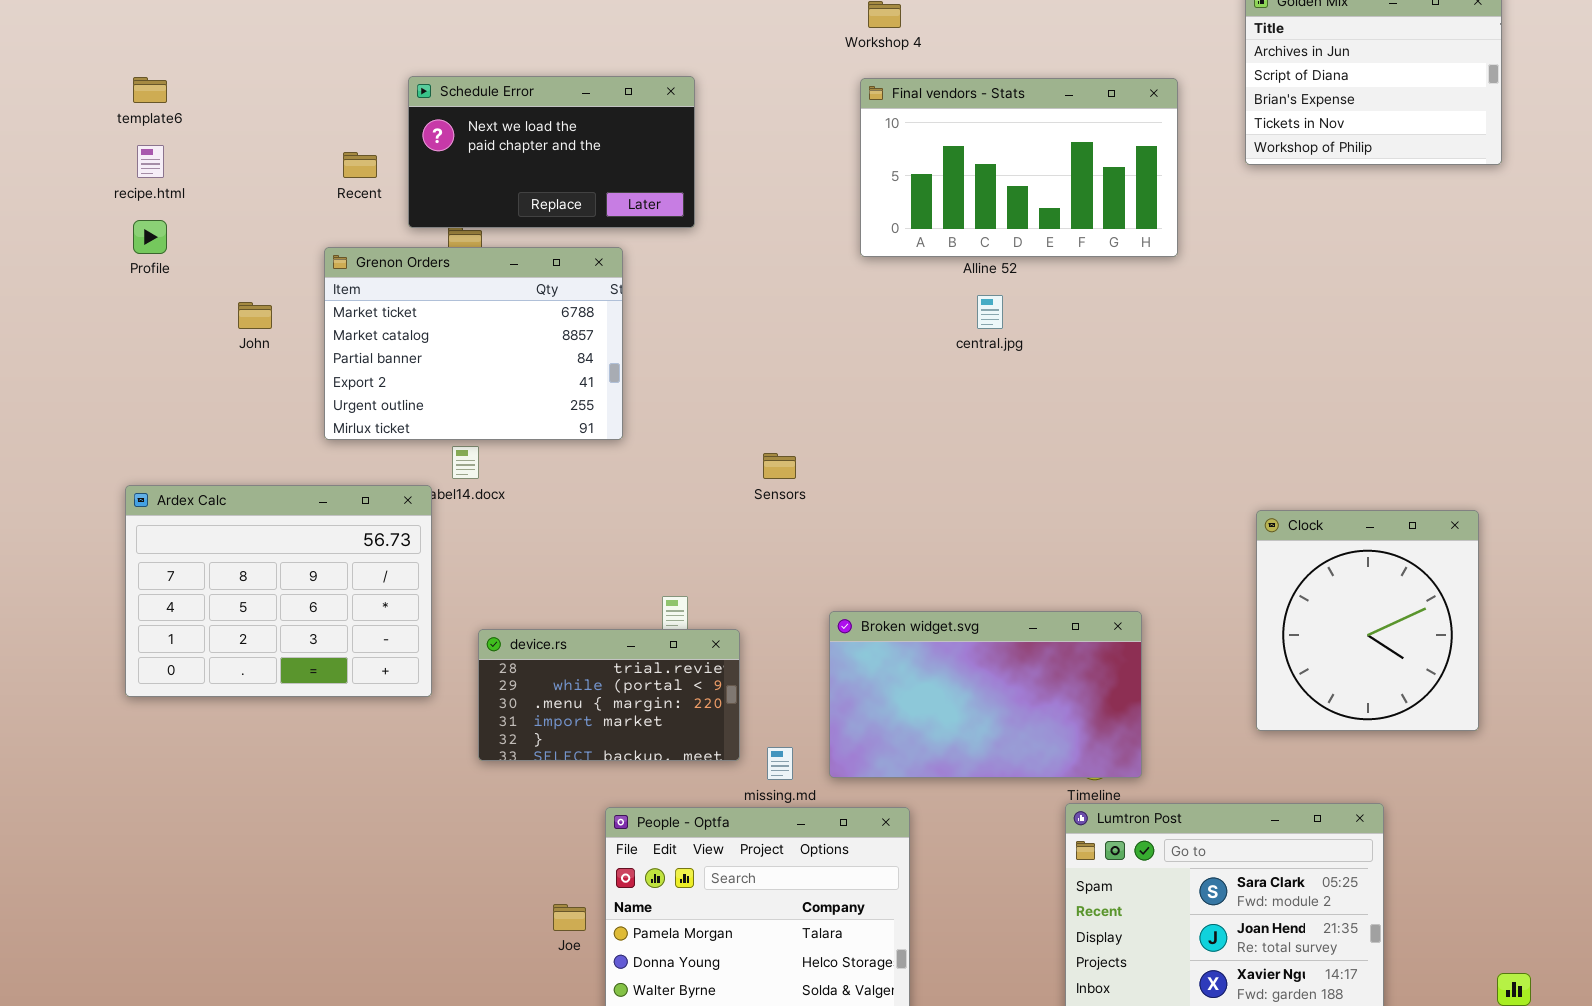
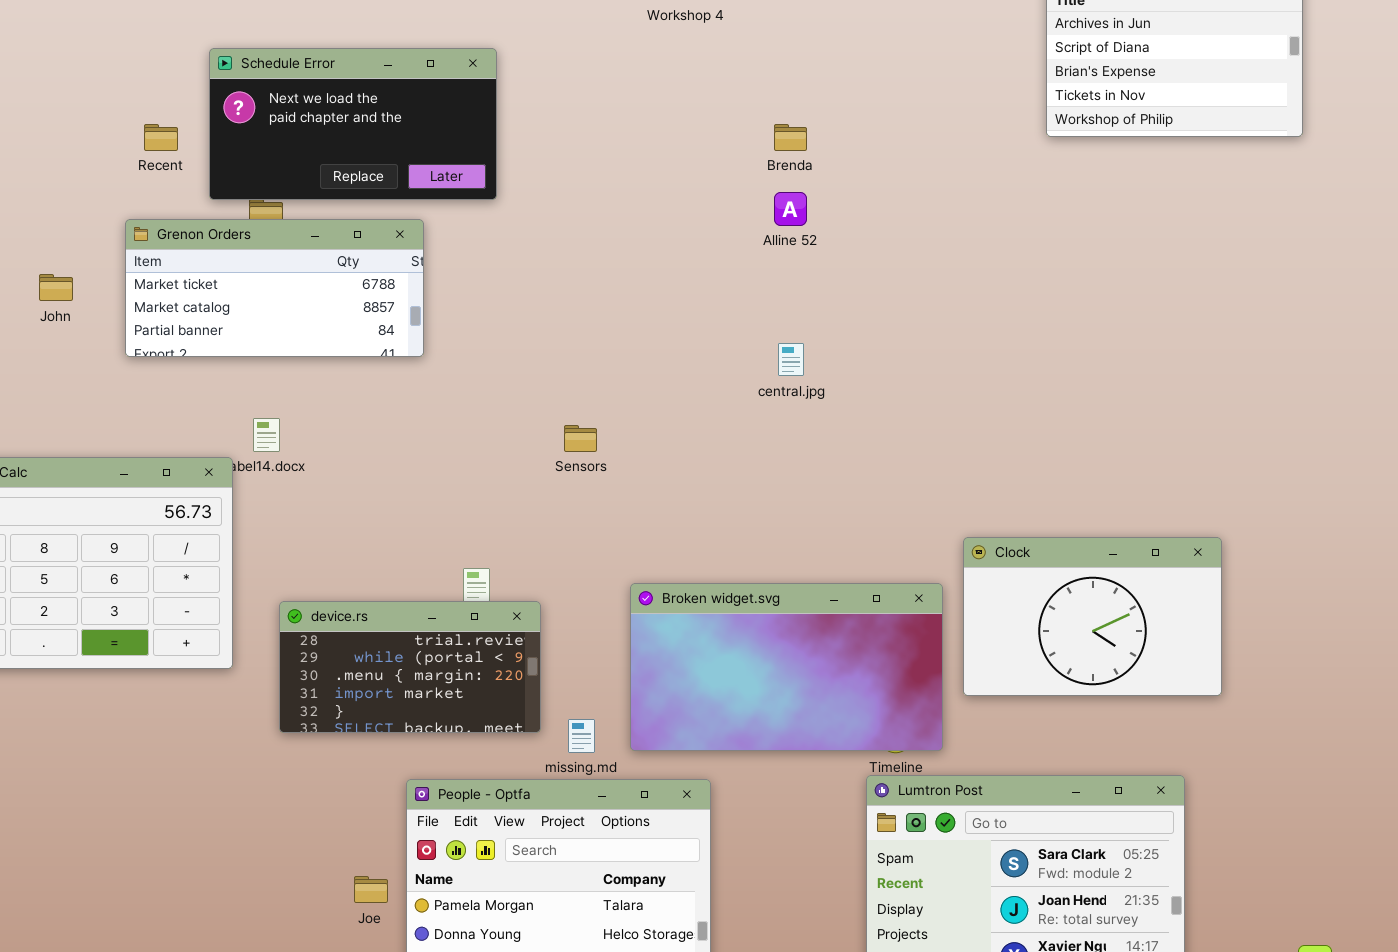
Final vendors - Stats: [860,78,1178,257] -> none, closed
Grenon Orders: [324,247,623,440] -> [125,219,424,357], resized
central.jpg: [977,295,1003,329] -> [778,343,804,376], moved
Clock: [1256,510,1479,731] -> [963,537,1222,696], moved, resized

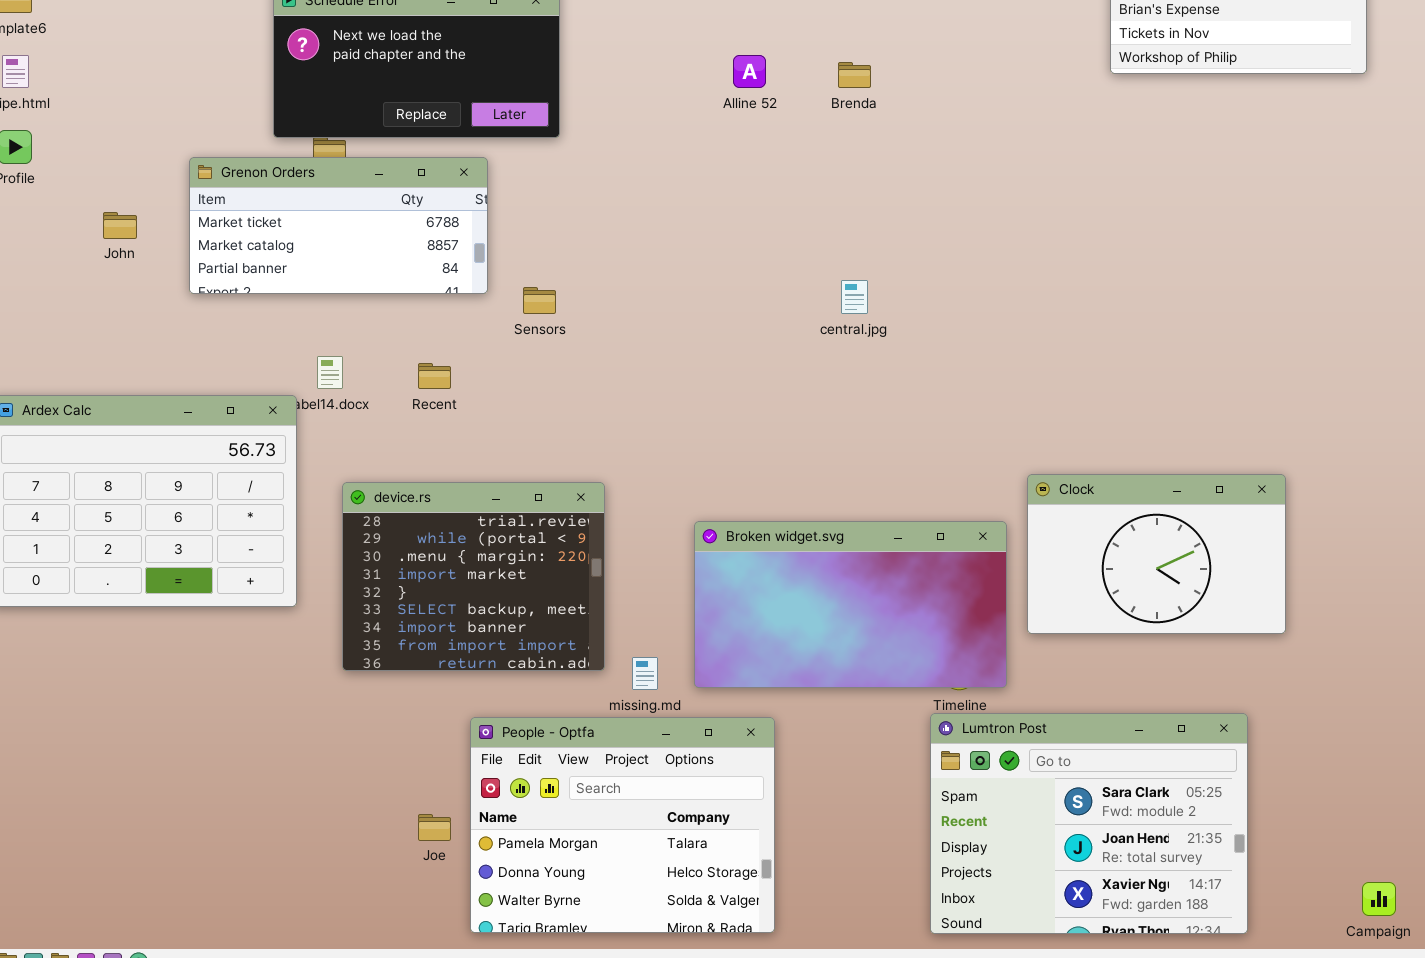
Recent: [144,124,178,151] -> [418,363,451,389], moved
Alline 52: [774,192,807,226] -> [733,55,766,88], moved
Sensors: [564,425,597,452] -> [523,287,556,314], moved
device.rs: [279,601,541,733] -> [342,482,605,671], resized

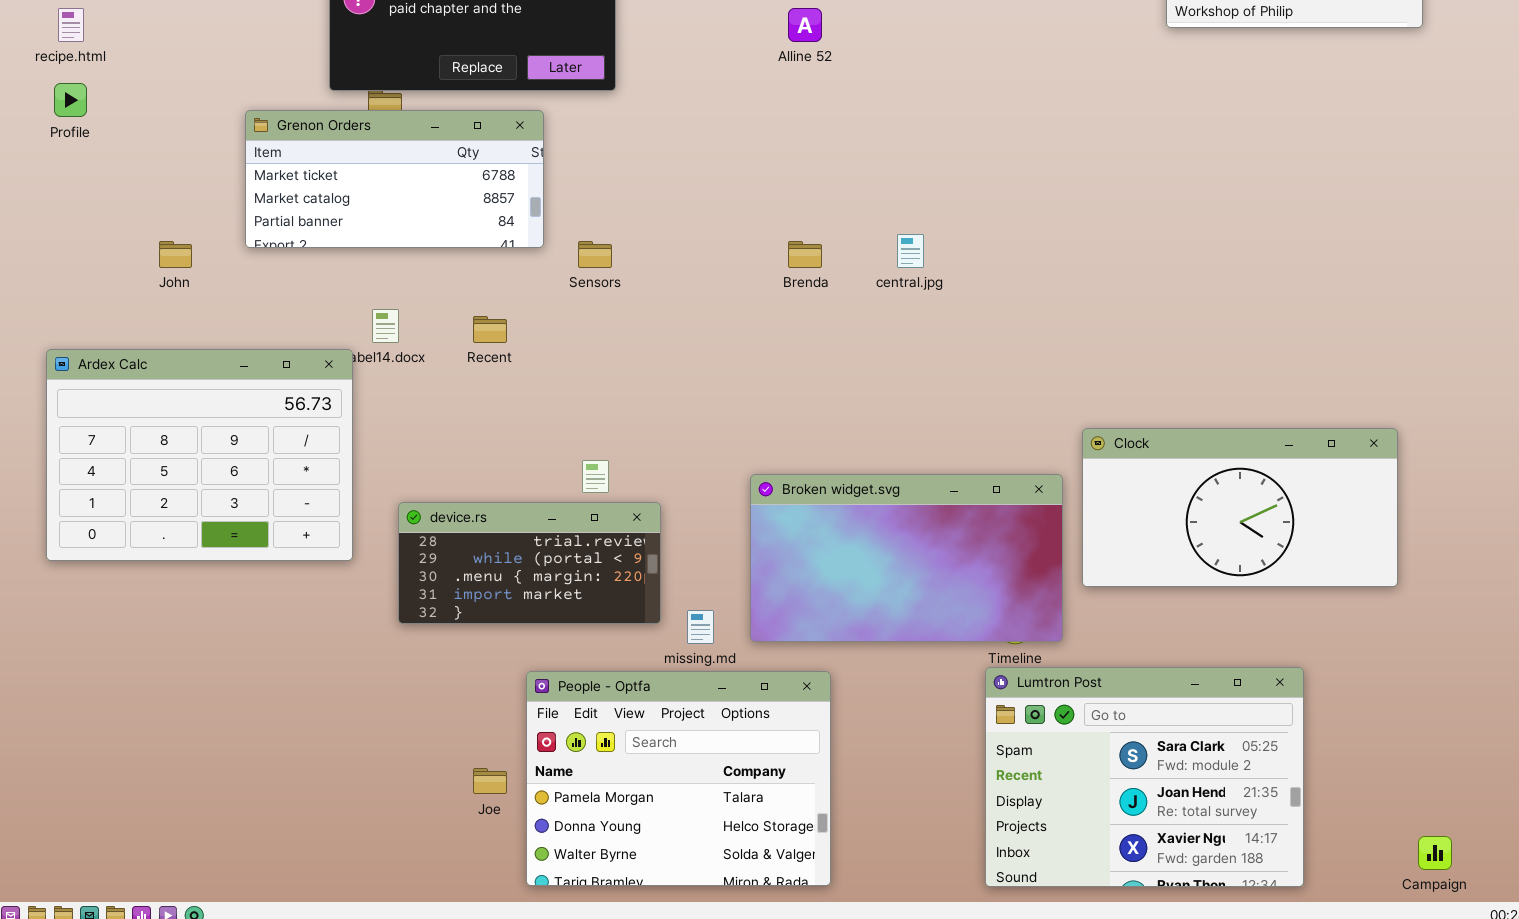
Brenda: [838,62,871,88] -> [788,241,822,268], moved
John: [103,212,137,239] -> [159,241,192,268], moved
Clock: [1027,474,1286,634] -> [1082,428,1398,587], resized
device.rs: [342,482,605,671] -> [398,502,661,624], resized

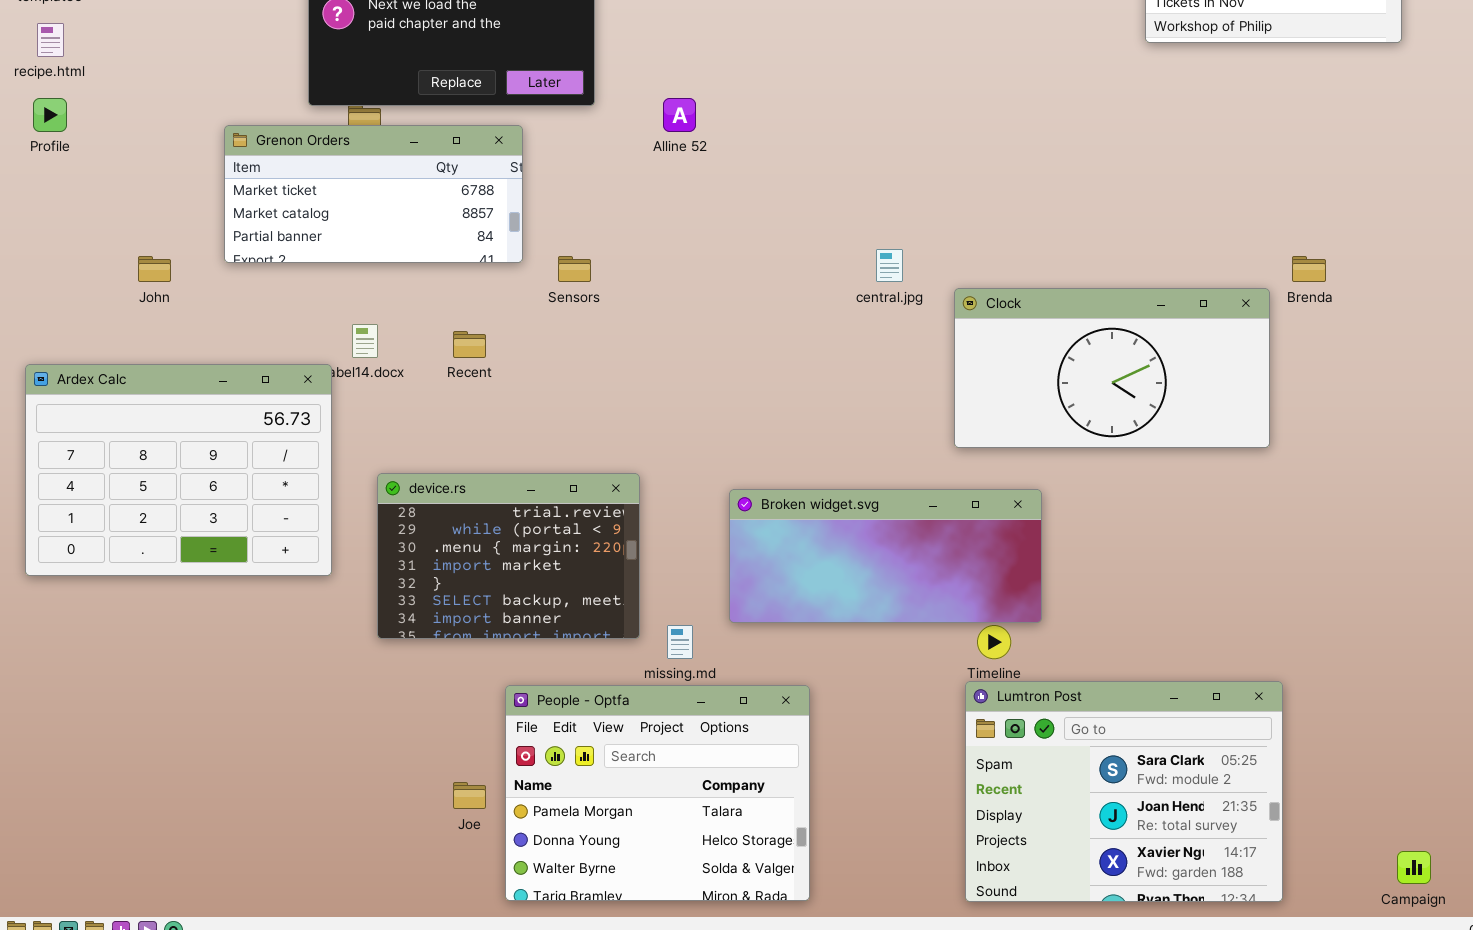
Alline 52: [788,8,822,42] -> [663,98,696,132], moved
Brenda: [788,241,822,268] -> [1292,256,1326,282], moved
Clock: [1082,428,1398,587] -> [954,288,1270,448], moved
Broken widget.svg: [750,474,1063,642] -> [729,489,1042,623], resized
device.rs: [398,502,661,624] -> [377,473,640,639], resized

